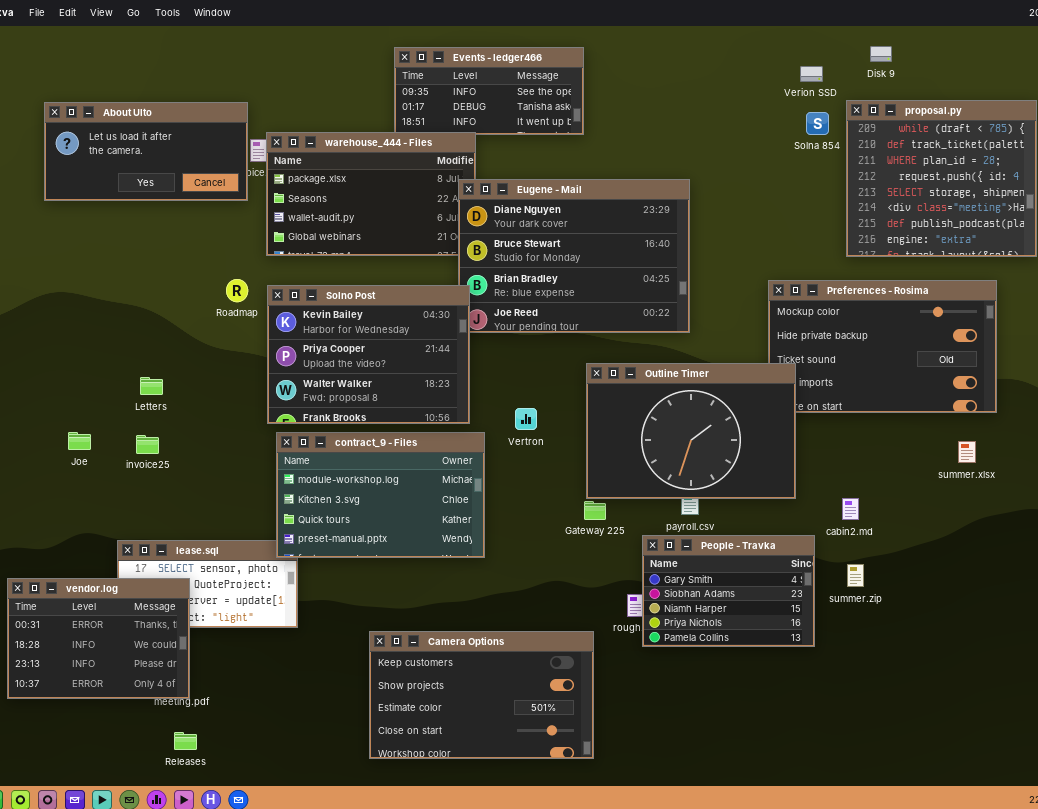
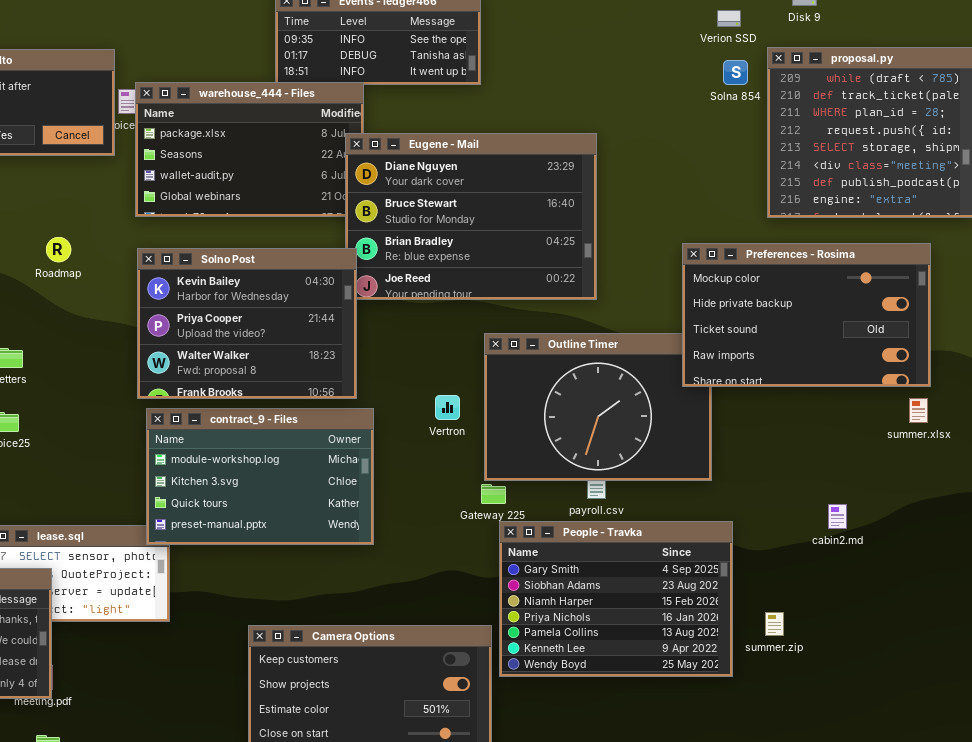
Roadmap: [226,279,248,302] -> [46,237,71,262], moved
Preferences - Rosima: [768,280,997,413] -> [682,243,931,387], raised
Vertron: [515,408,537,430] -> [435,395,460,420], moved
summer.xlsx: [958,441,976,463] -> [909,398,928,423], moved
cabin2.md: [842,498,859,520] -> [828,504,847,529], moved
People - Travka: [642,535,815,647] -> [499,521,733,677], resized
summer.zip: [847,564,864,587] -> [765,612,784,636], moved

